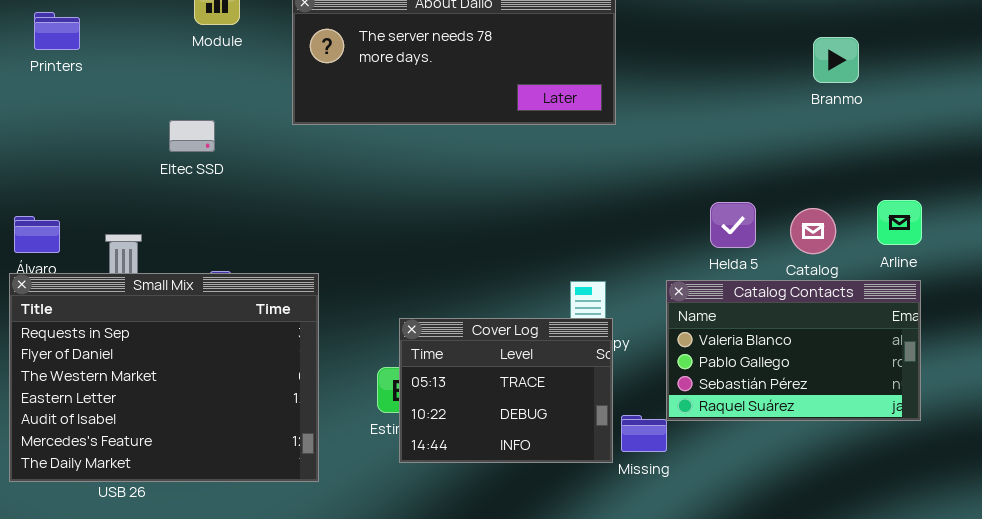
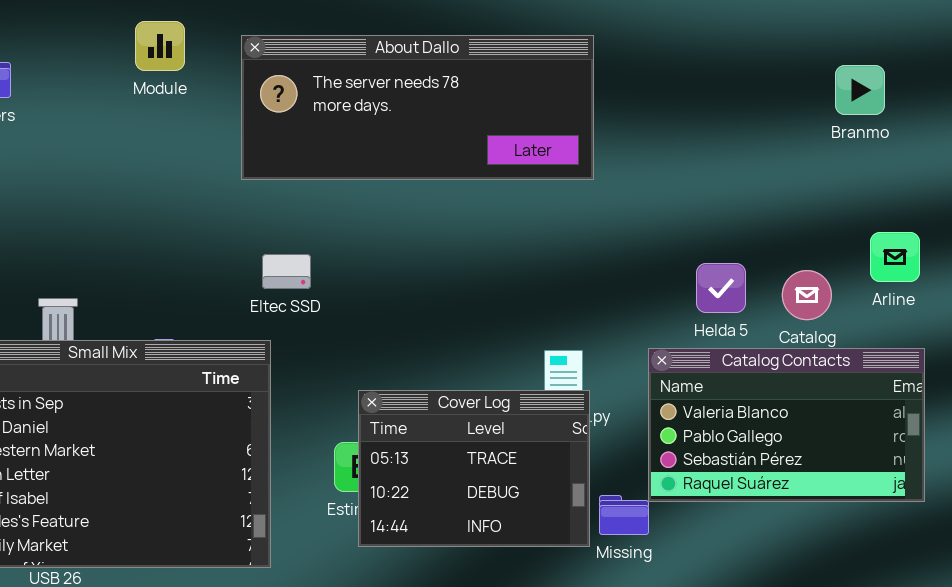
Branmo: [813,37,859,83] -> [835,65,885,115], moved
Eltec SSD: [169,120,215,152] -> [262,254,311,289], moved
Arline: [877,200,922,245] -> [870,232,920,282], moved

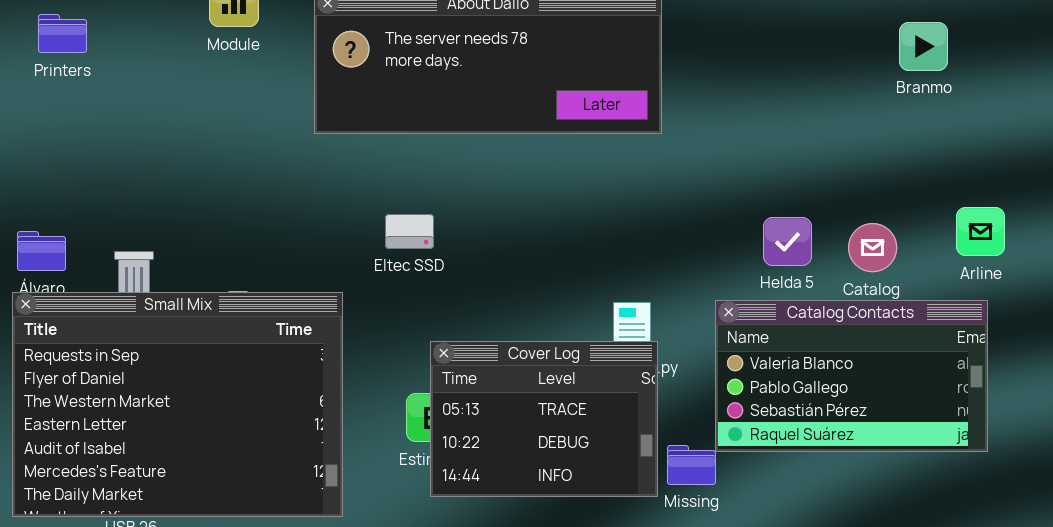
Arline: [870,232,920,282] -> [956,207,1005,256], moved
Eltec SSD: [262,254,311,289] -> [385,214,434,249], moved

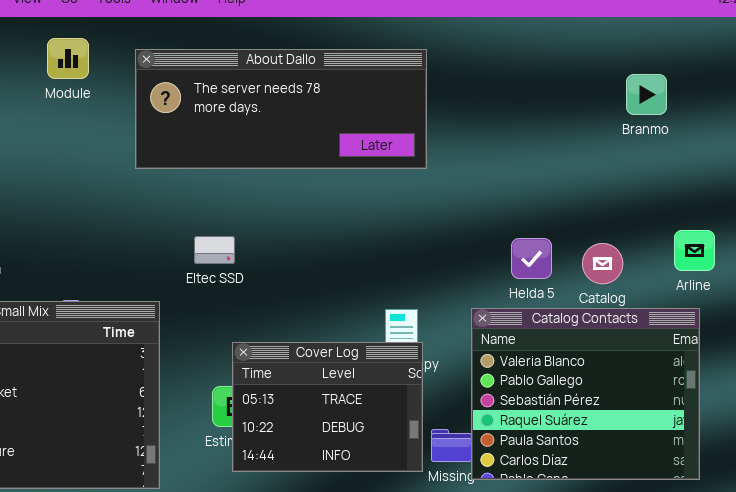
Catalog Contacts: [715,300,988,452] -> [471,308,700,480], resized

